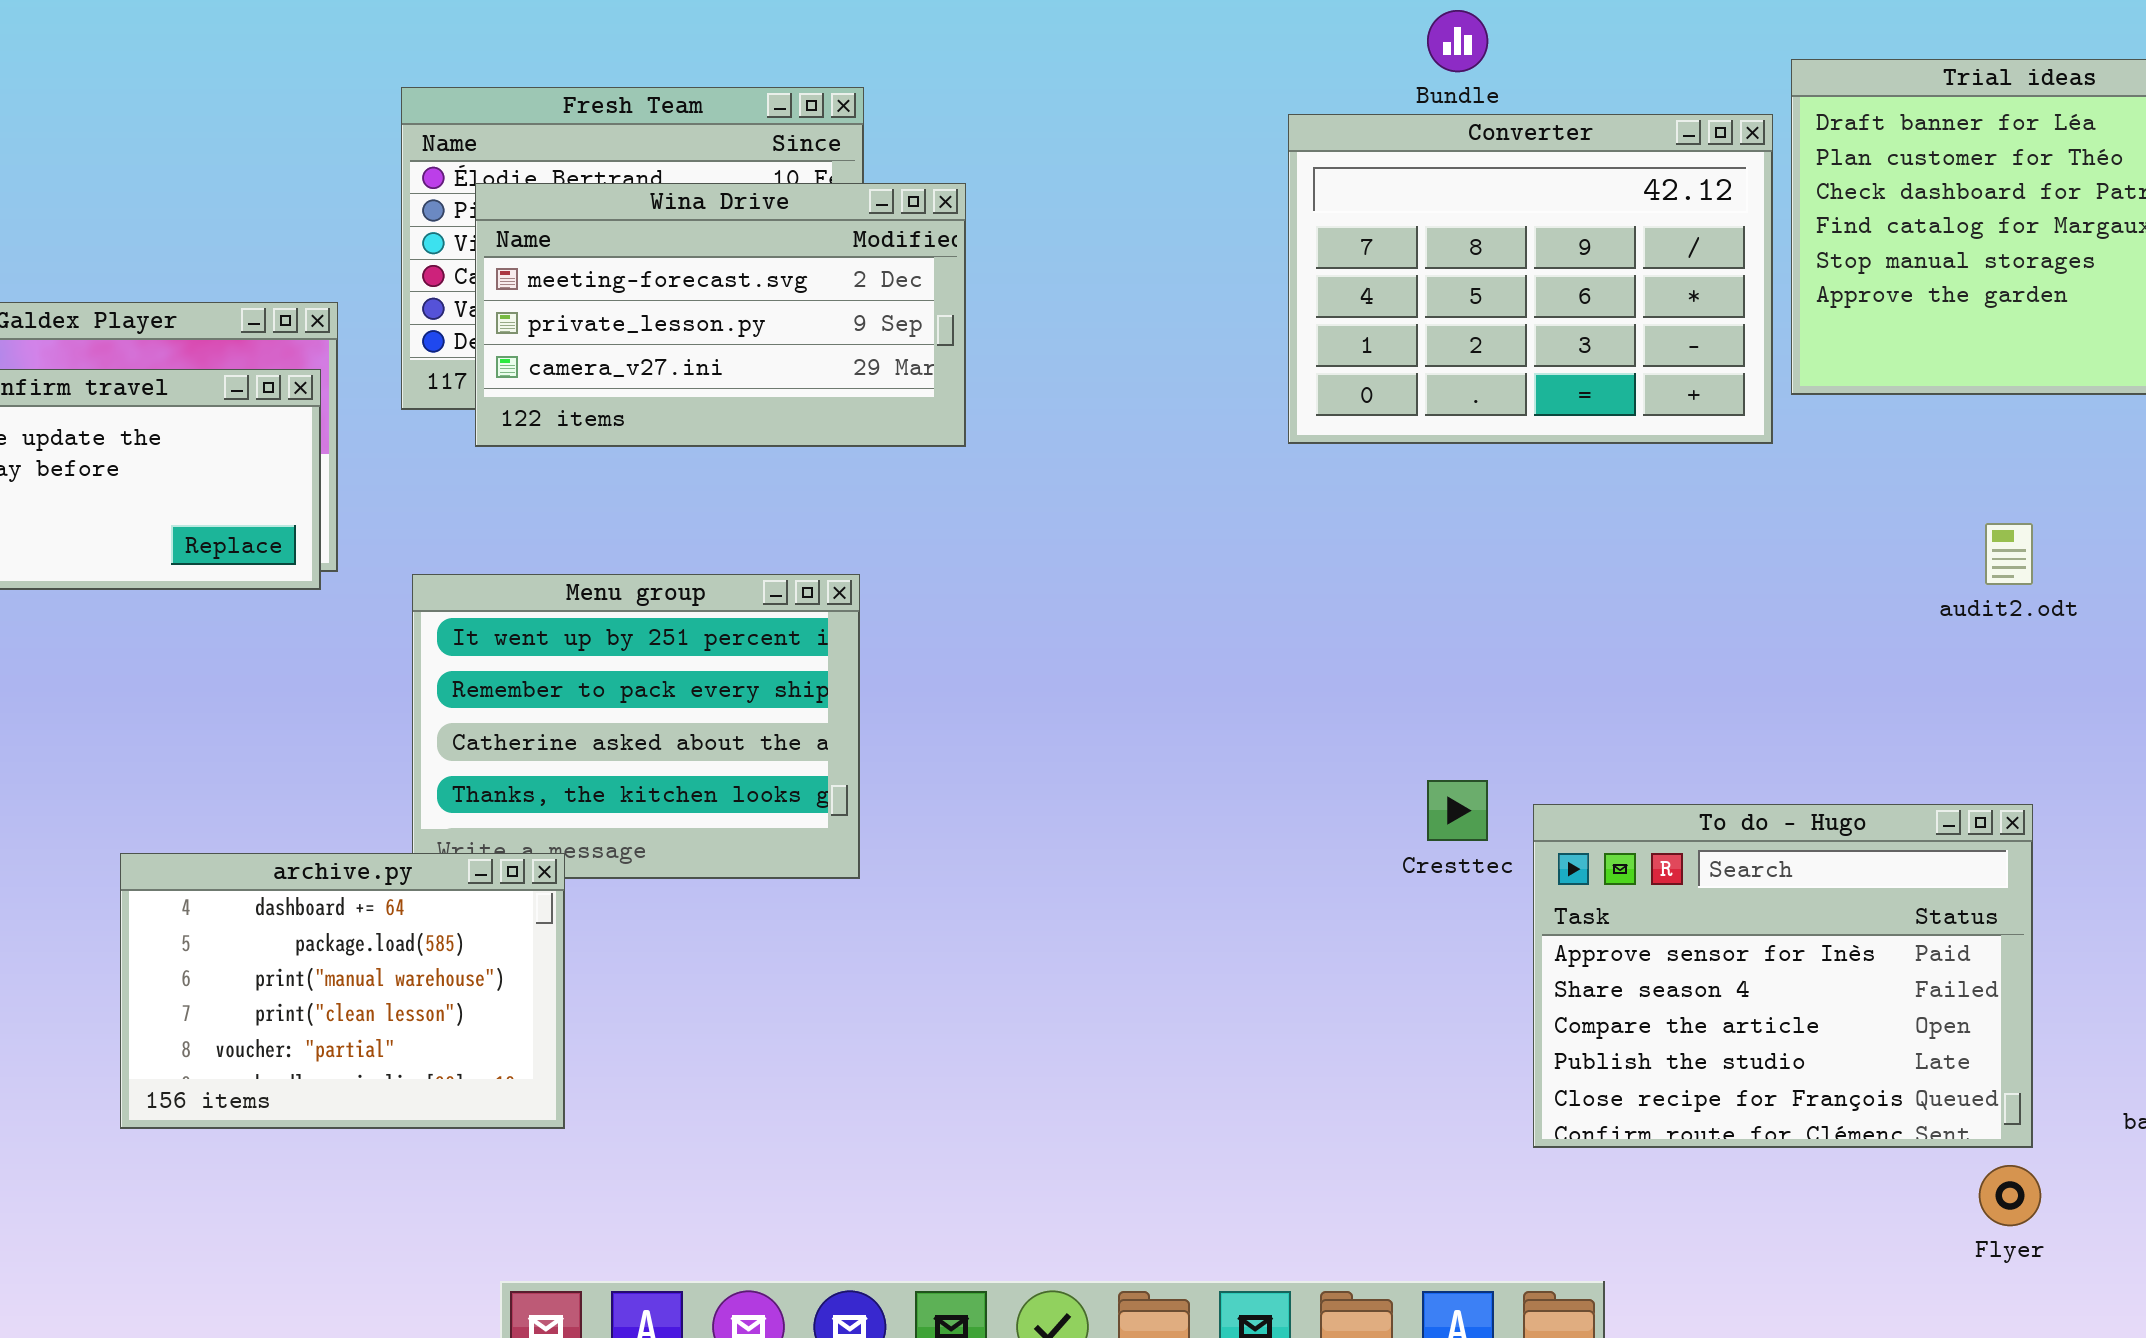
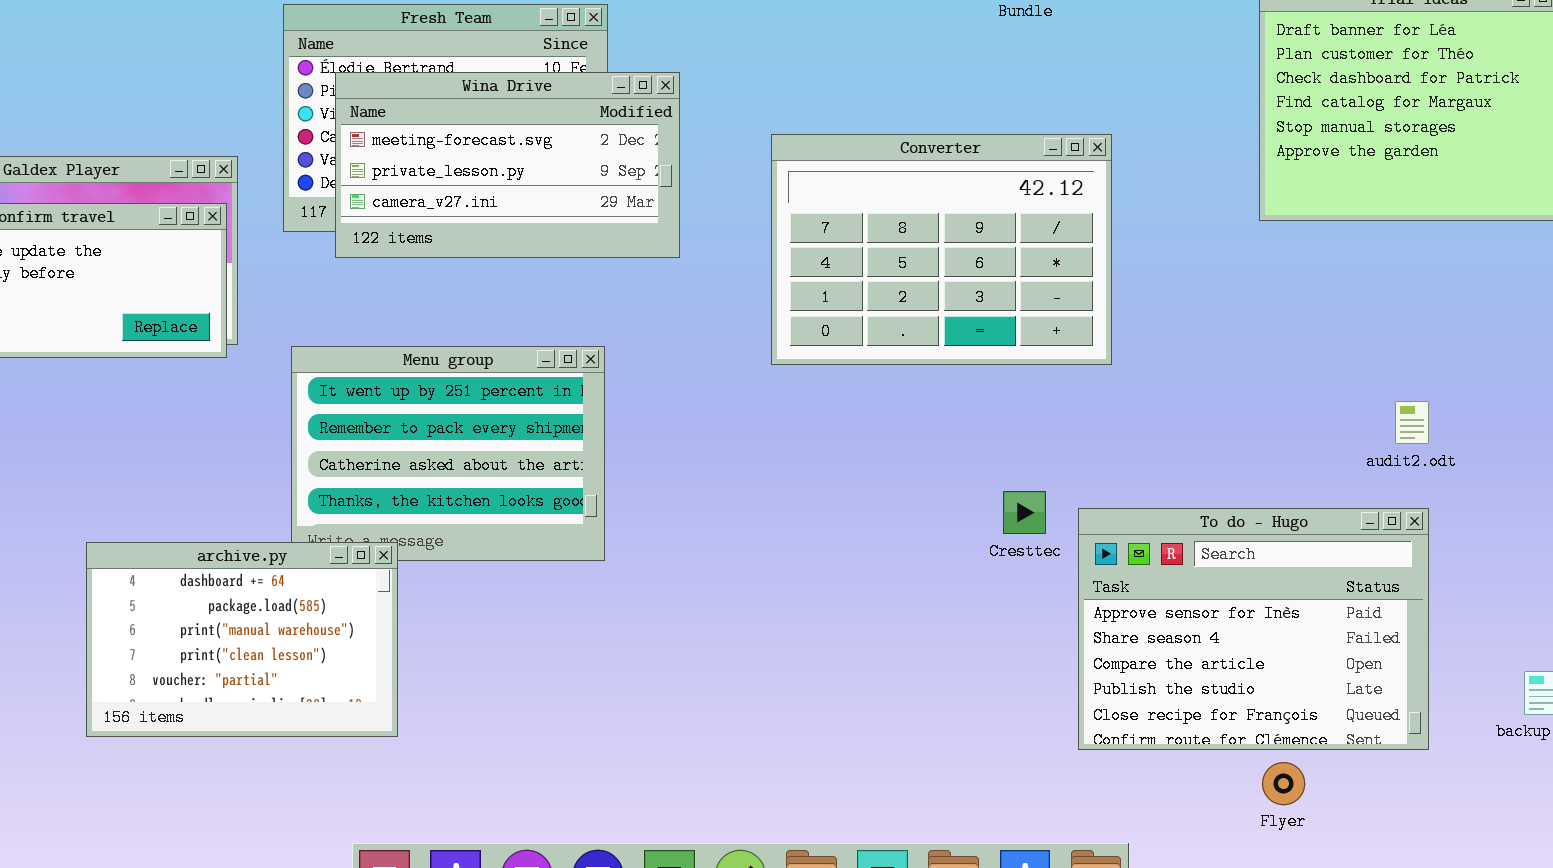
Converter: [1288,114,1773,444] -> [771,134,1112,365], moved
audit2.odt: [1985,523,2033,585] -> [1395,401,1429,444], moved
Flyer: [1979,1165,2041,1226] -> [1262,762,1305,805], moved

